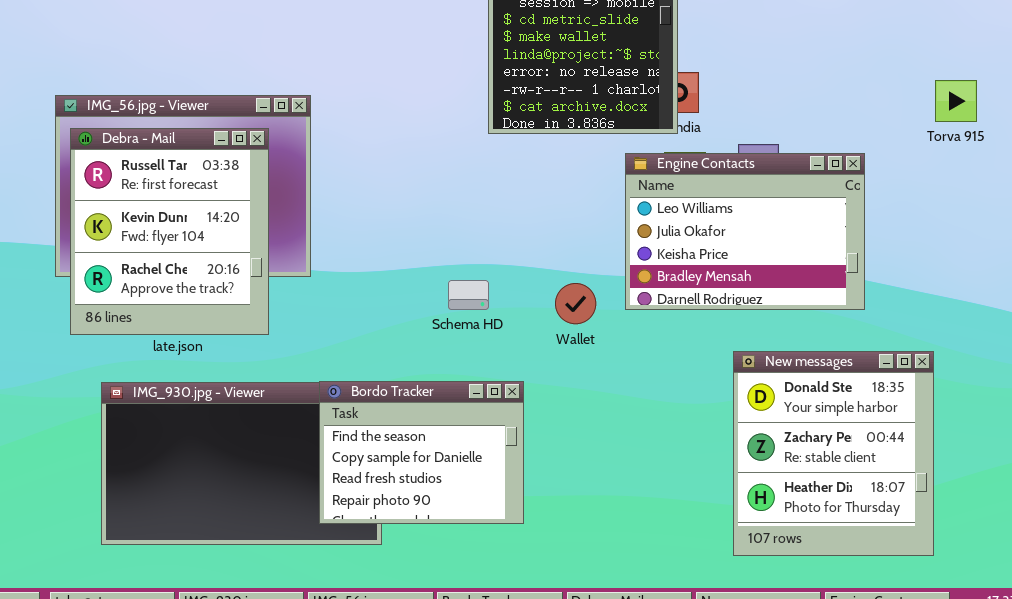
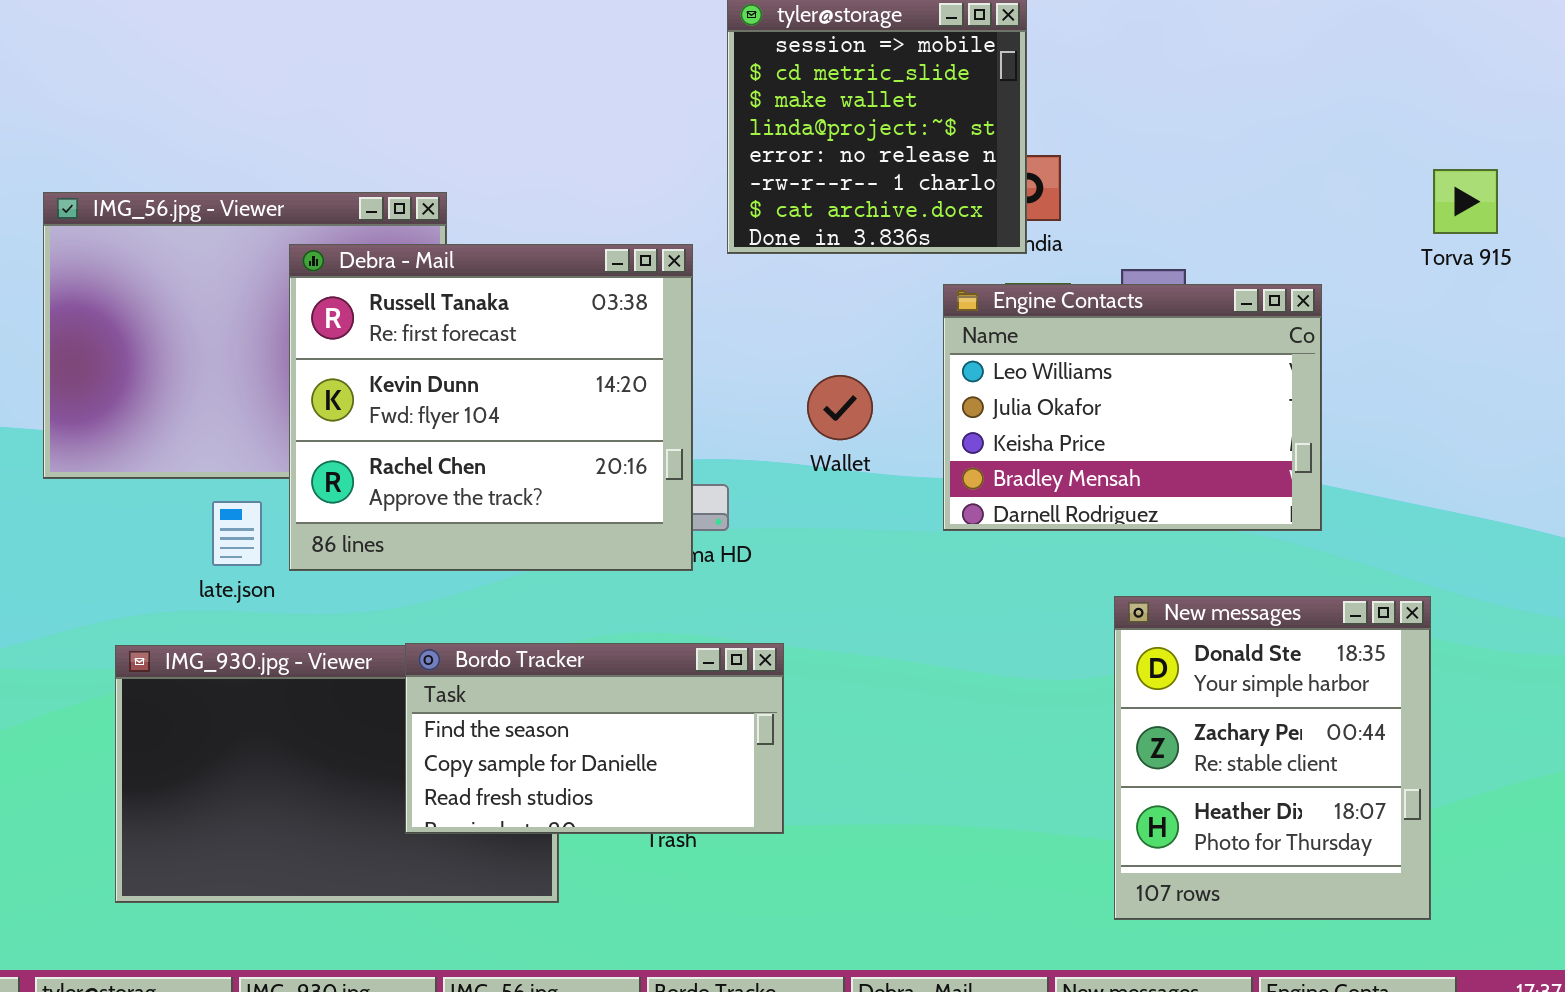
Debra - Mail: [70,128,269,335] -> [289,244,693,571], moved, resized
Wallet: [555,283,596,324] -> [807,375,873,440], moved
Bordo Tracker: [319,381,524,524] -> [405,643,784,834], resized

